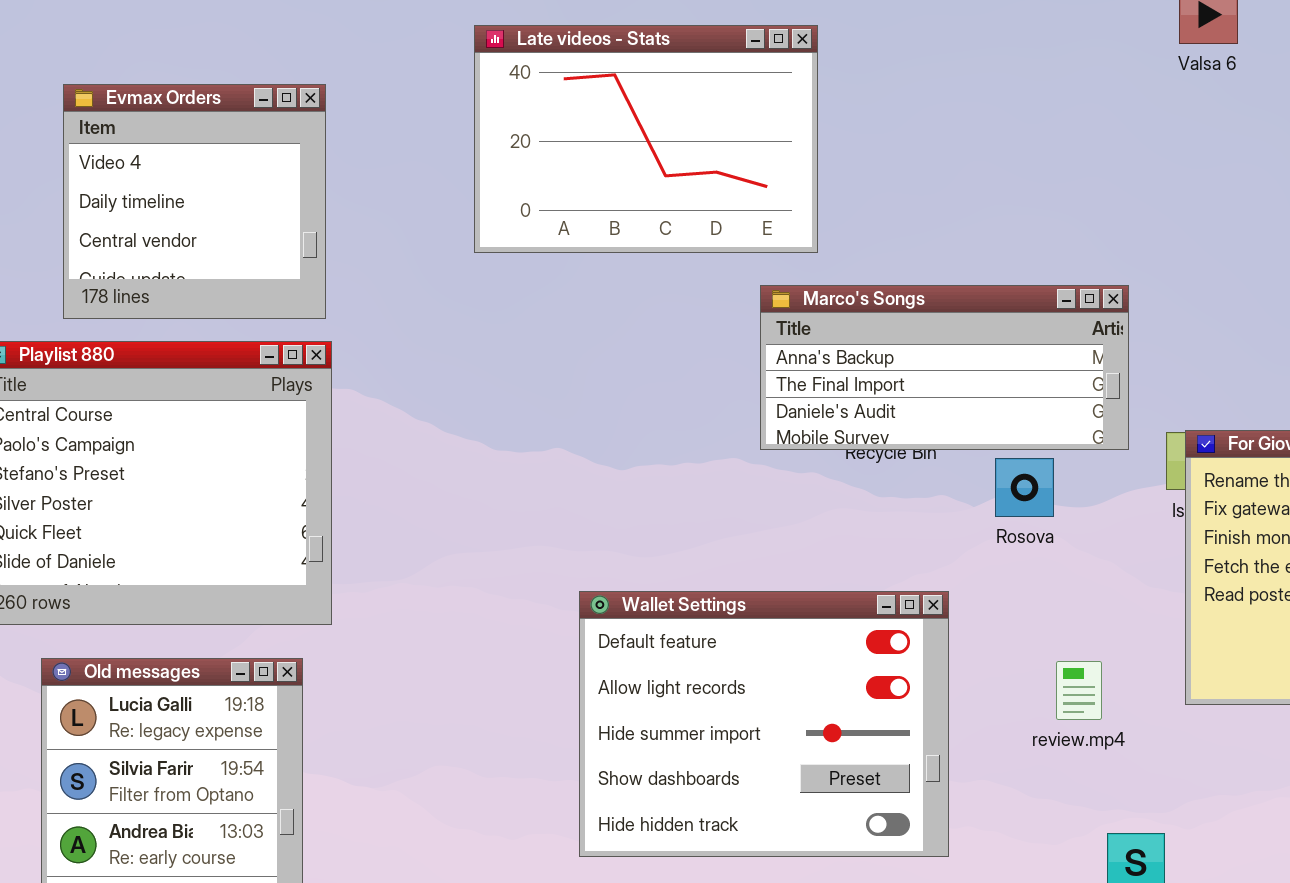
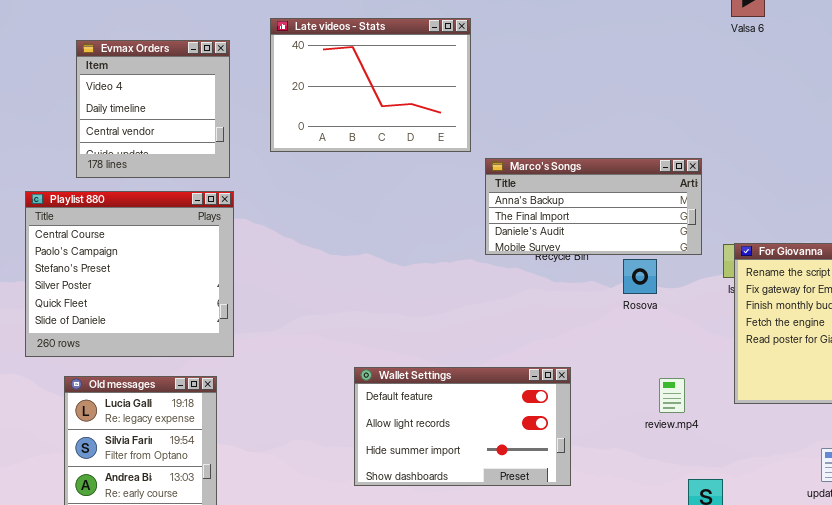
Late videos - Stats: [474,25,818,253] -> [270,18,471,152], moved
Wallet Settings: [579,591,949,857] -> [354,367,571,486], moved, resized

